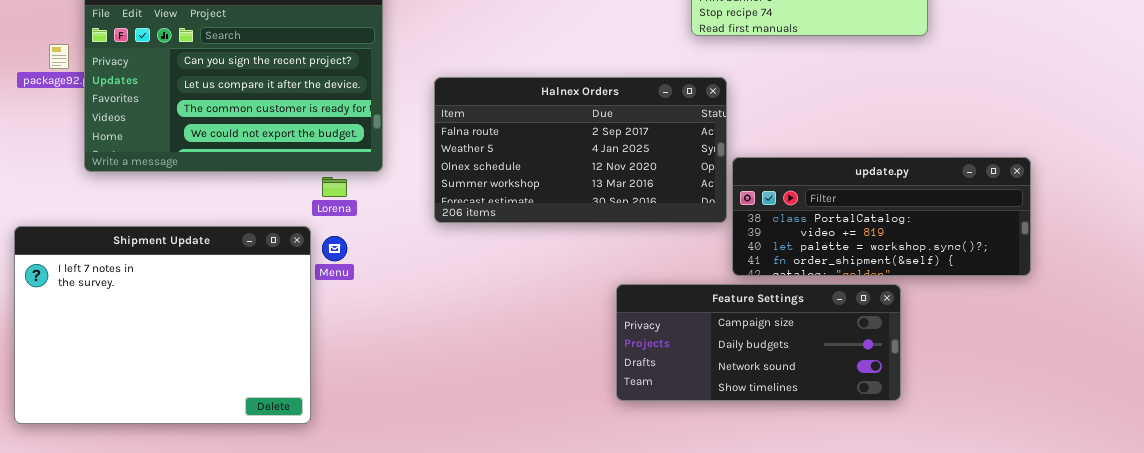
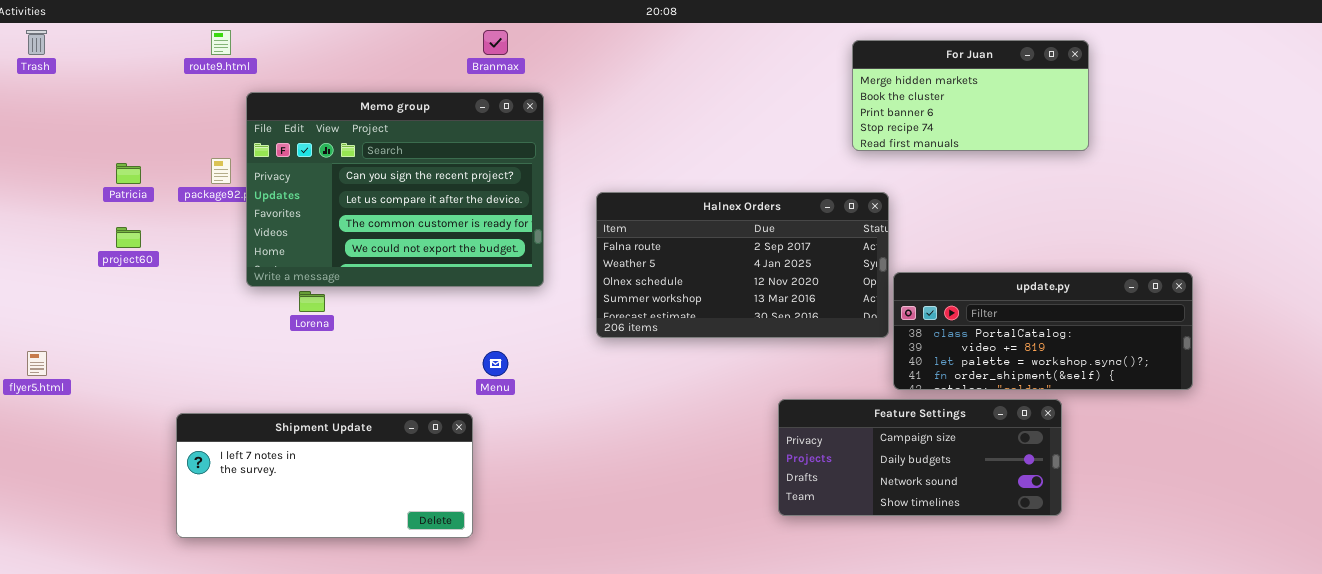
Lorena: [322,177,347,197] -> [299,291,325,312], moved
Shipment Update: [14,226,311,424] -> [176,413,473,538], resized

